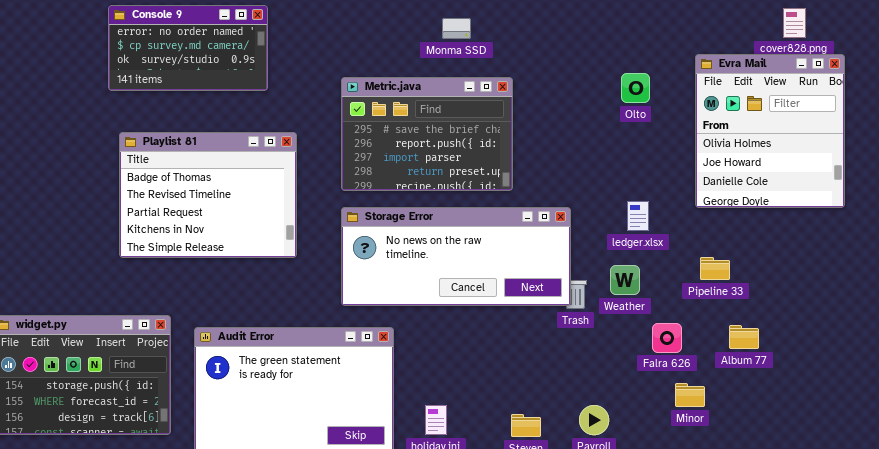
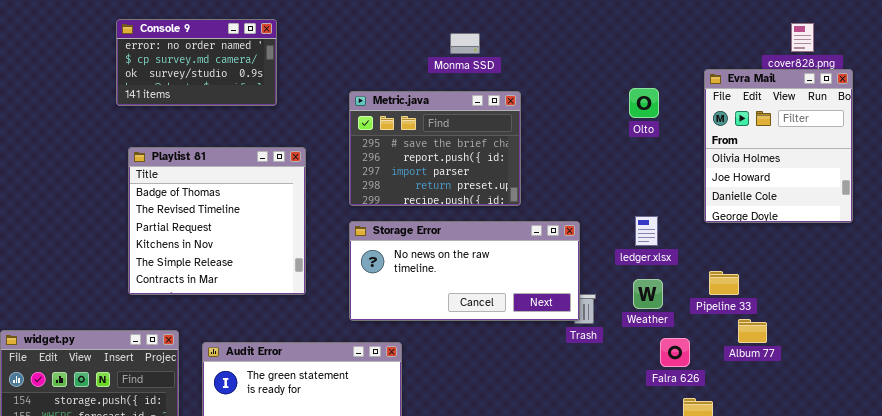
Playlist 81: [119,132,297,258] -> [128,147,306,295], resized
Weather: [610,265,640,295] -> [633,279,663,309], moved
Album 77: [729,325,759,349] -> [738,319,767,343], moved

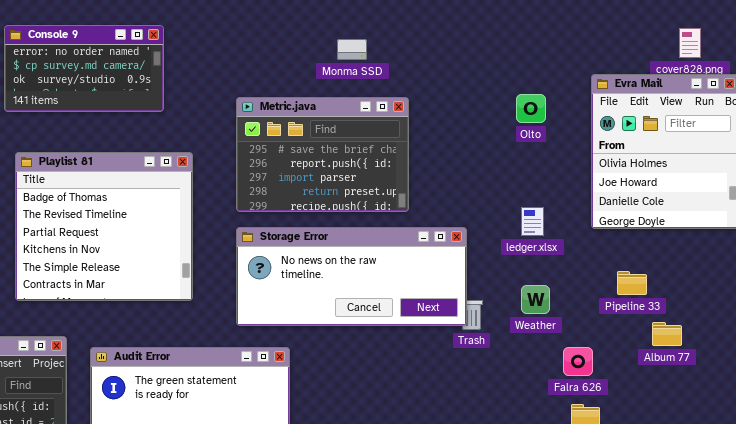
ledger.xlsx: [635,216,658,246] -> [521,207,544,236], moved
Pipeline 33: [709,271,739,295] -> [617,271,647,295], moved
Album 77: [738,319,767,343] -> [652,322,682,346], moved
Falra 626: [660,338,690,367] -> [563,347,593,376], moved

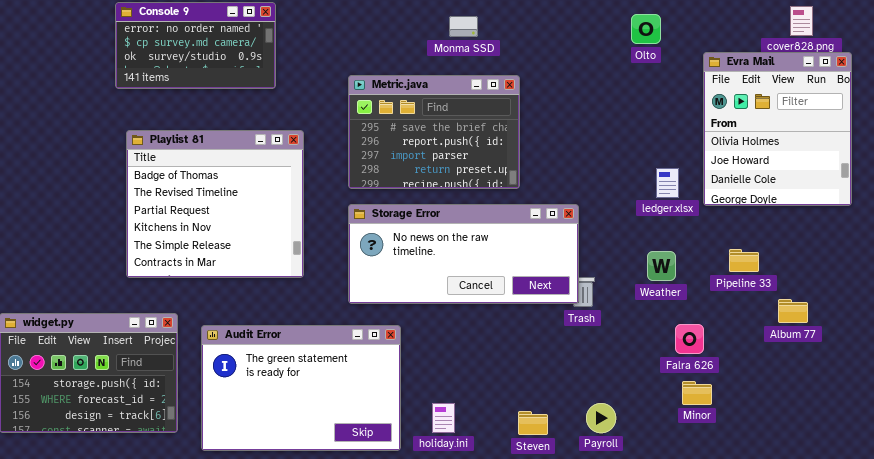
Olto: [516,94,546,123] -> [631,14,661,44], moved
ledger.xlsx: [521,207,544,236] -> [656,168,679,198], moved
Weather: [521,285,550,314] -> [647,251,676,281], moved
Album 77: [652,322,682,346] -> [778,299,808,323], moved

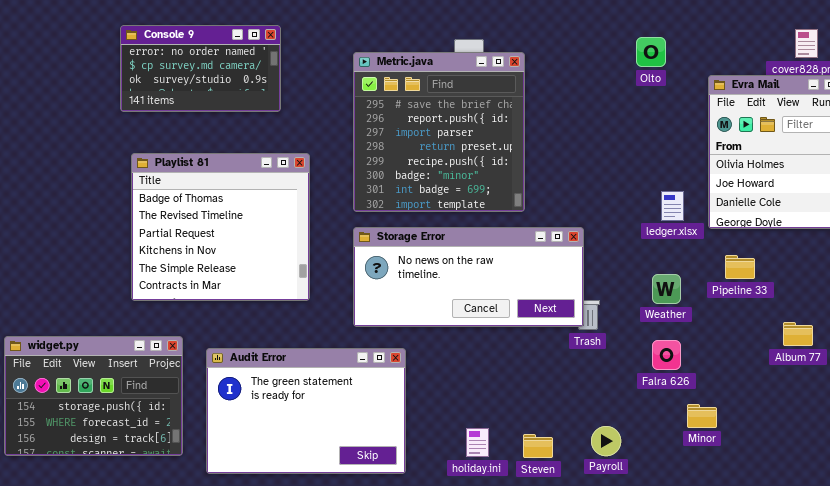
Metric.java: [348,75,520,189] -> [353,52,525,212], resized
Pipeline 33: [729,249,759,272] -> [725,255,755,279], moved
Falra 626: [675,324,704,354] -> [652,340,681,370], moved
holiday.ini: [432,403,455,433] -> [466,428,489,457], moved

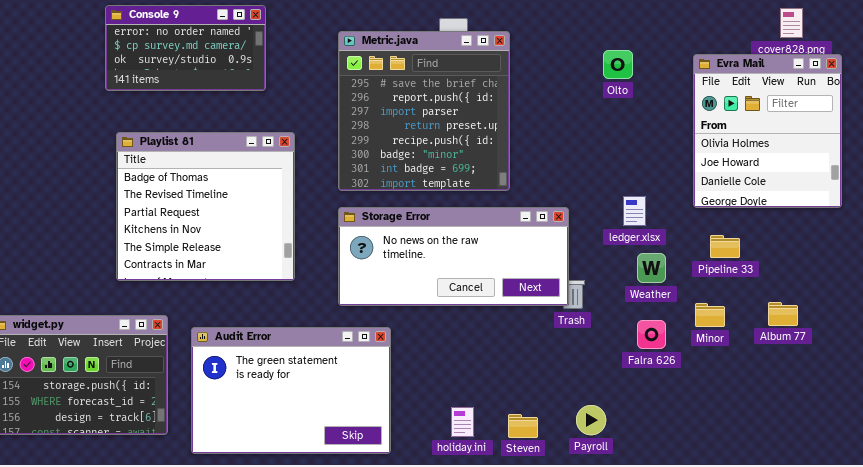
Olto: [636,37,666,67] -> [603,50,633,79], moved
ledger.xlsx: [661,191,684,221] -> [623,196,646,226], moved
Minor: [687,404,717,428] -> [695,303,725,327], moved

